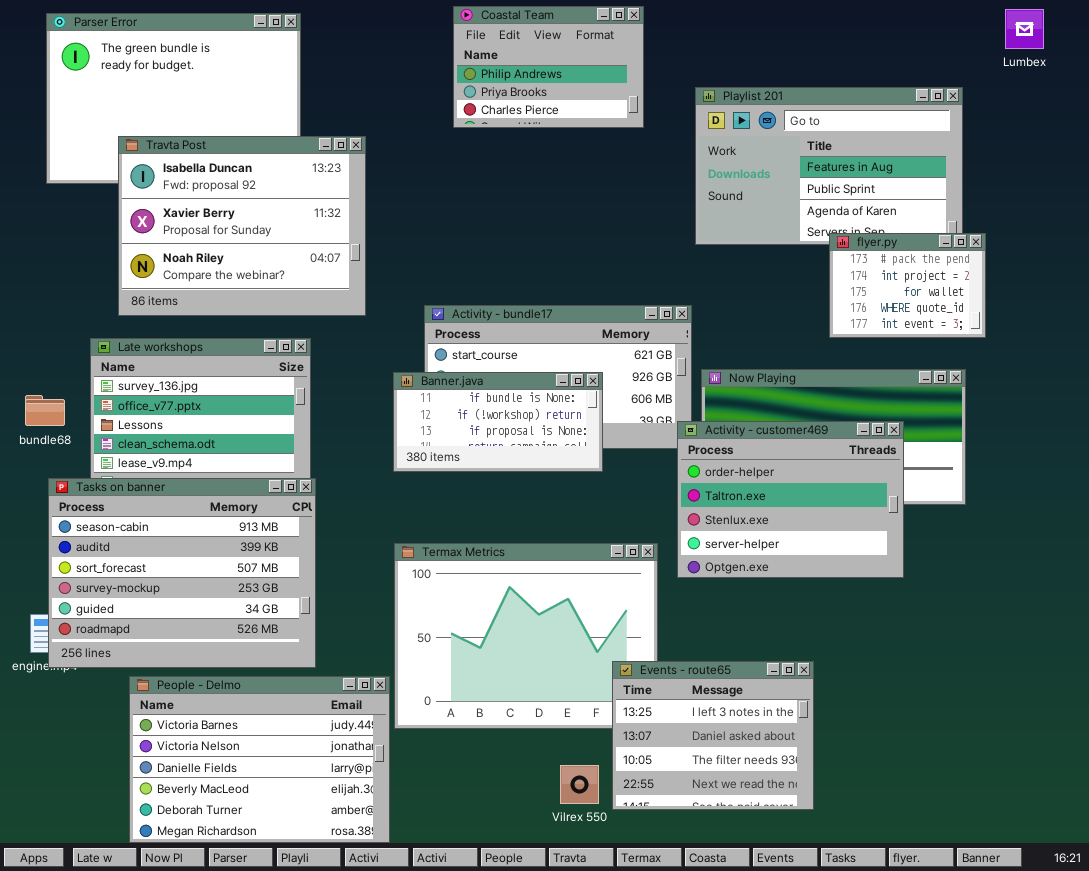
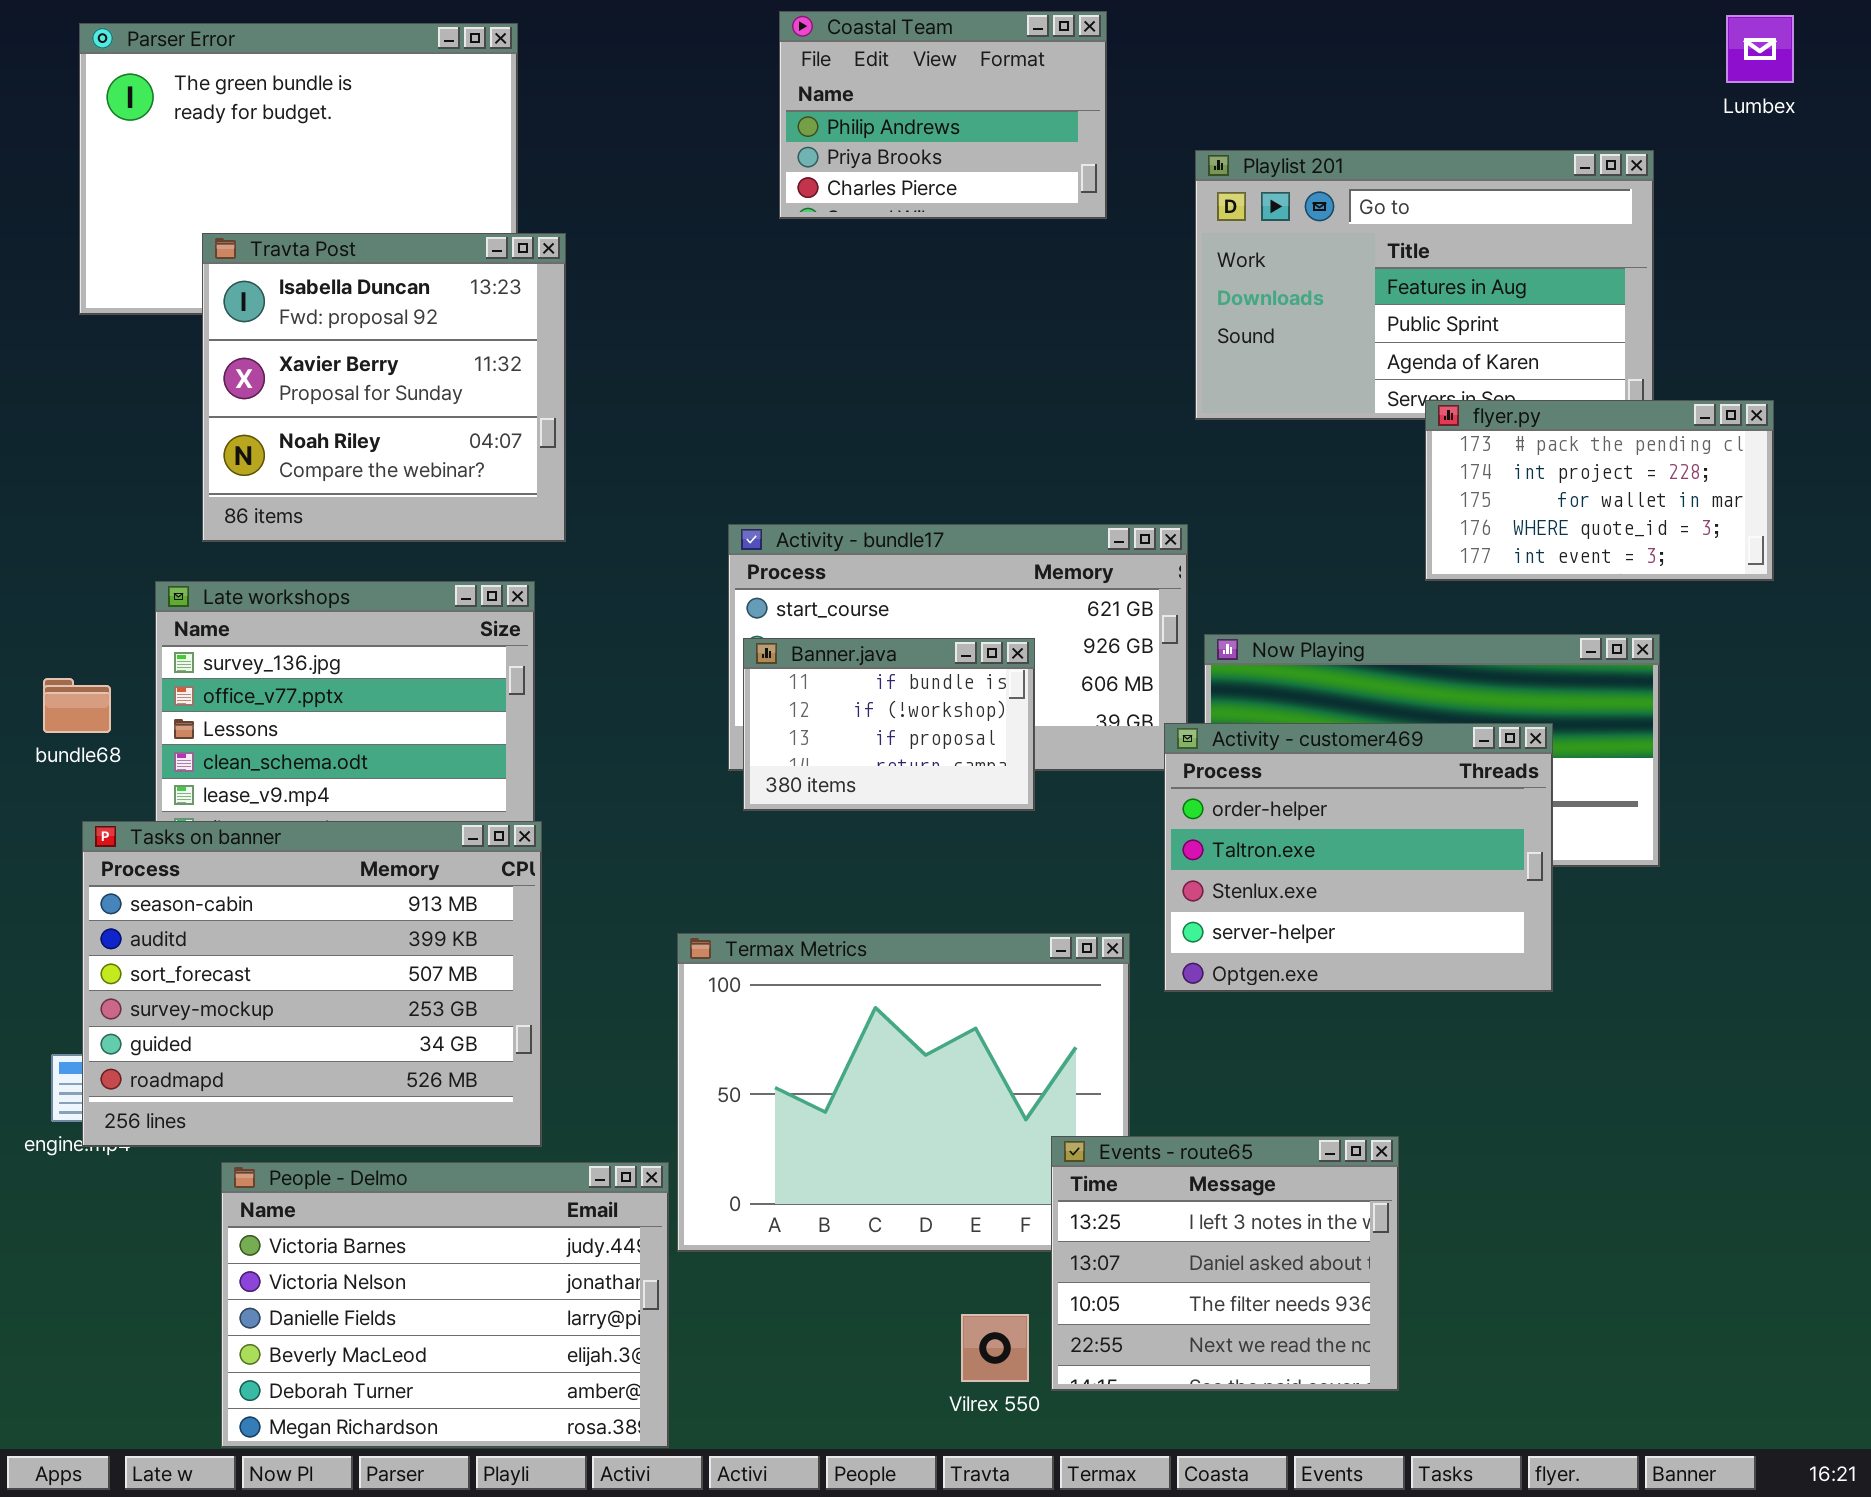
Travta Post: [118,136,366,316] -> [202,233,566,542], resized
flyer.py: [829,233,986,338] -> [1425,400,1774,581], resized
Banner.java: [393,372,603,472] -> [743,638,1035,811], resized

